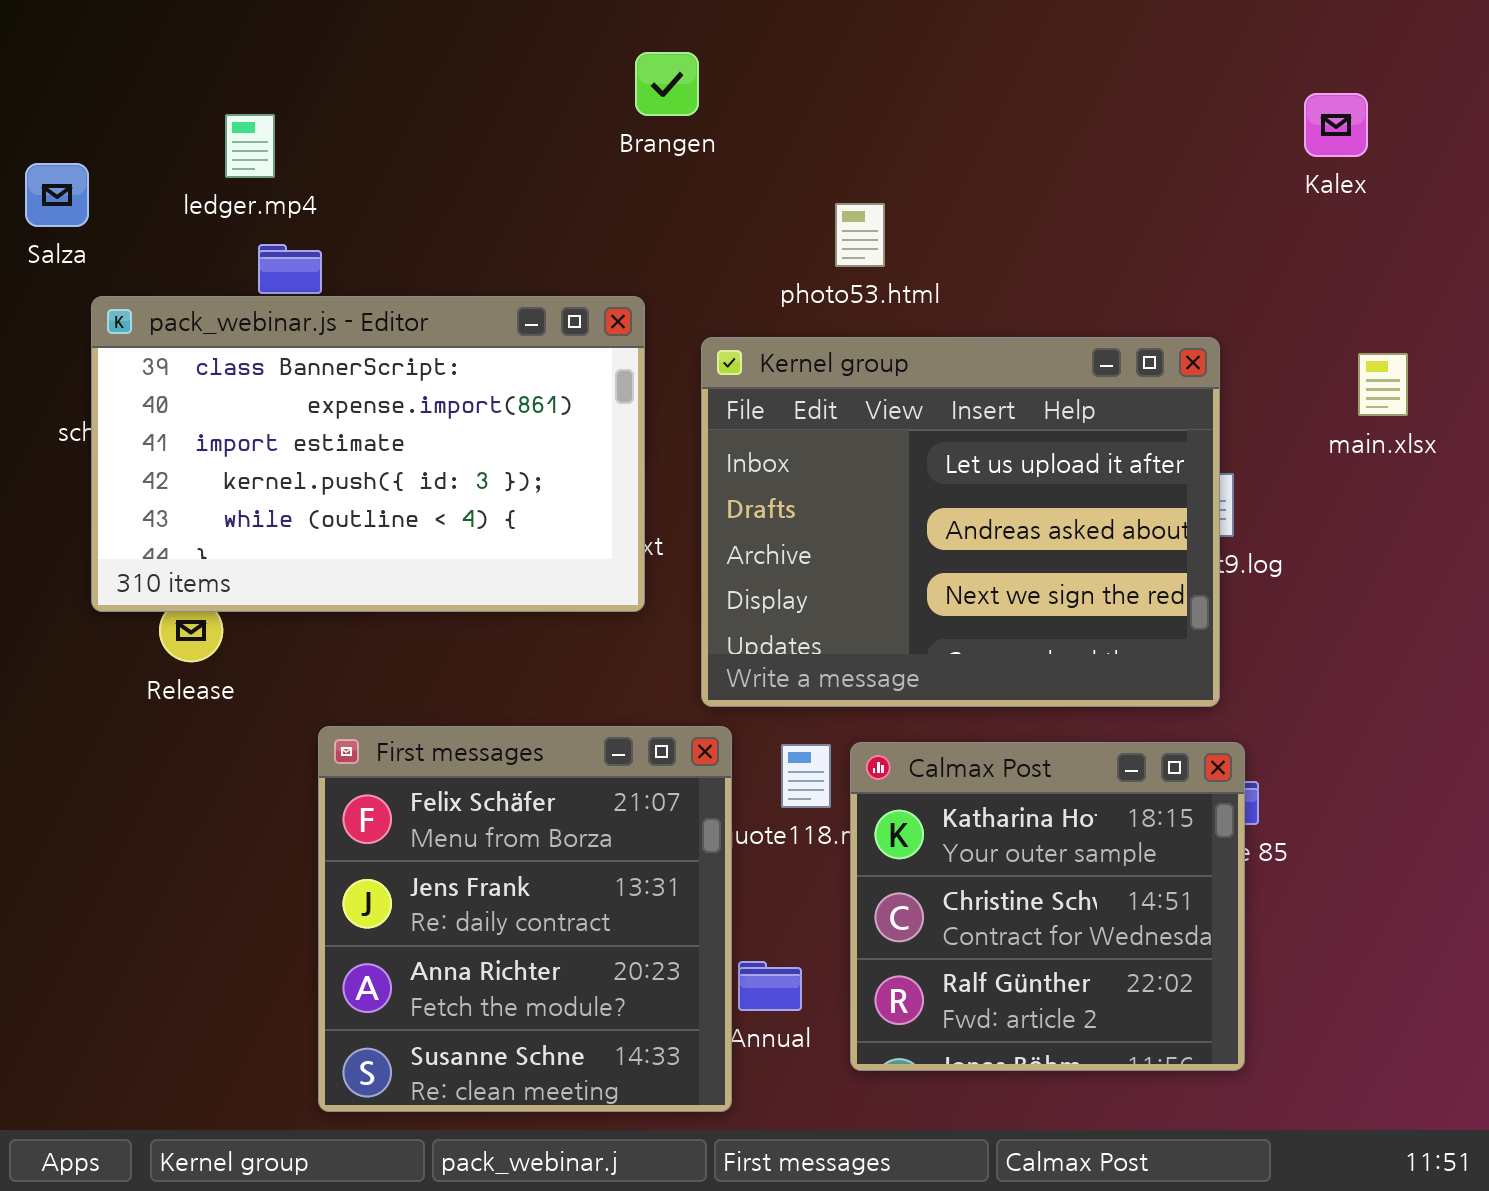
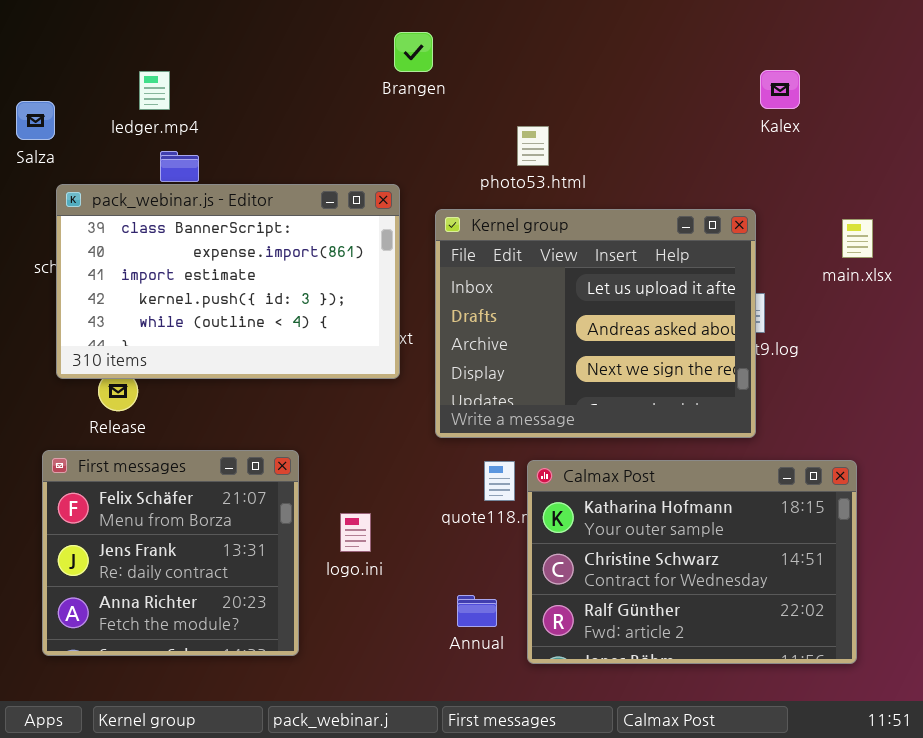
Kalex: [1304,93,1368,157] -> [760,70,800,109], moved
First messages: [318,726,732,1112] -> [42,450,299,656], moved, resized
Calmax Post: [850,742,1245,1071] -> [527,460,857,664], resized

